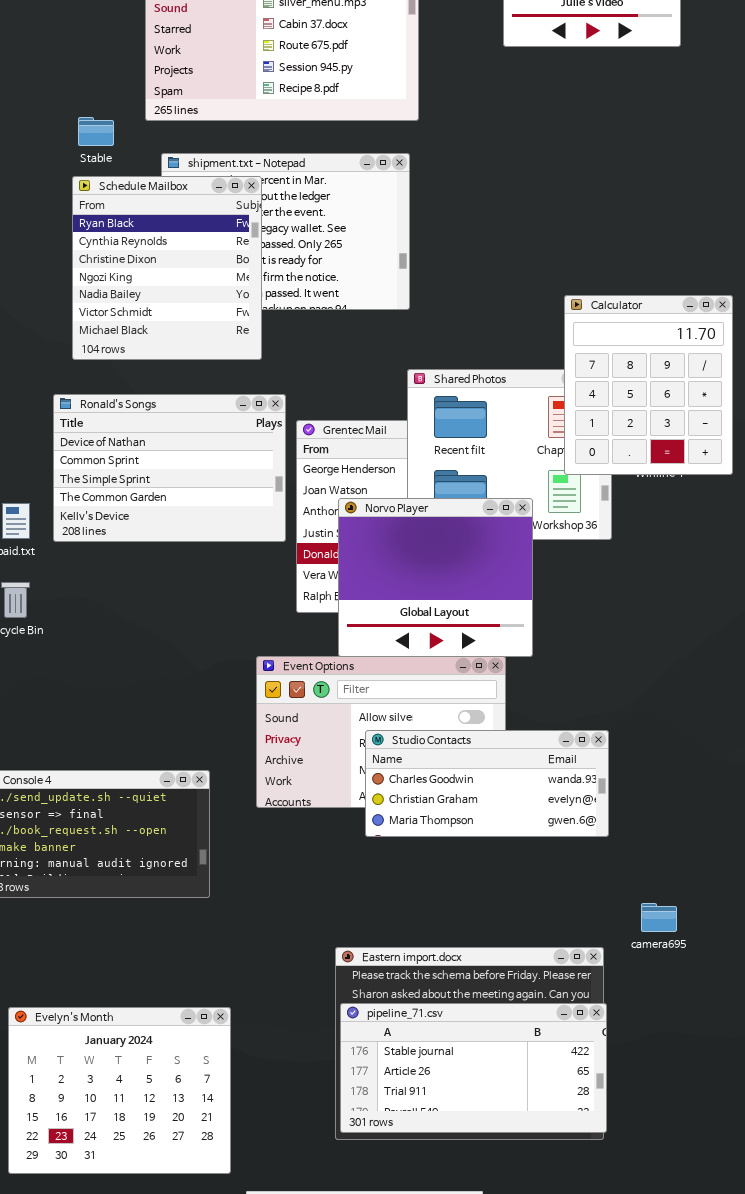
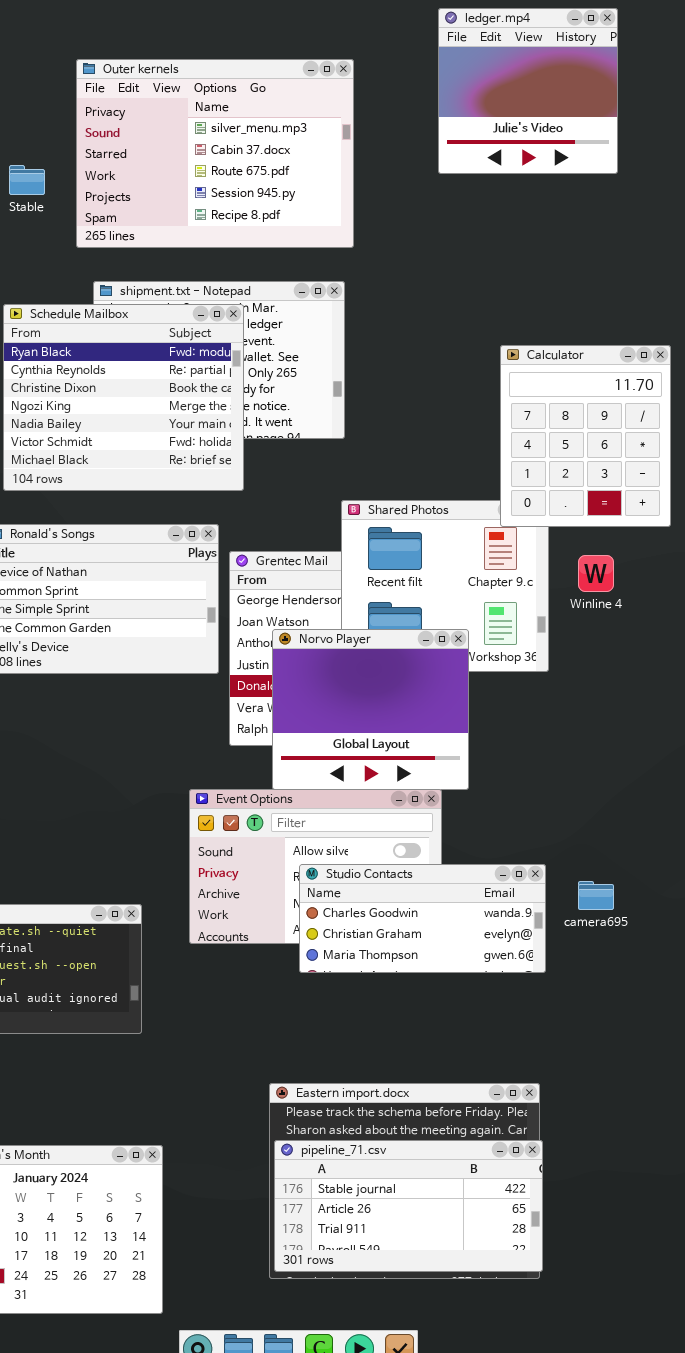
Stable: [78,117,114,146] -> [9,165,45,195], moved
Schedule Mailbox: [72,176,262,360] -> [3,304,244,491], resized
Calculator: [564,295,733,475] -> [500,345,671,527], moved
camera695: [641,903,677,932] -> [578,881,614,910], moved

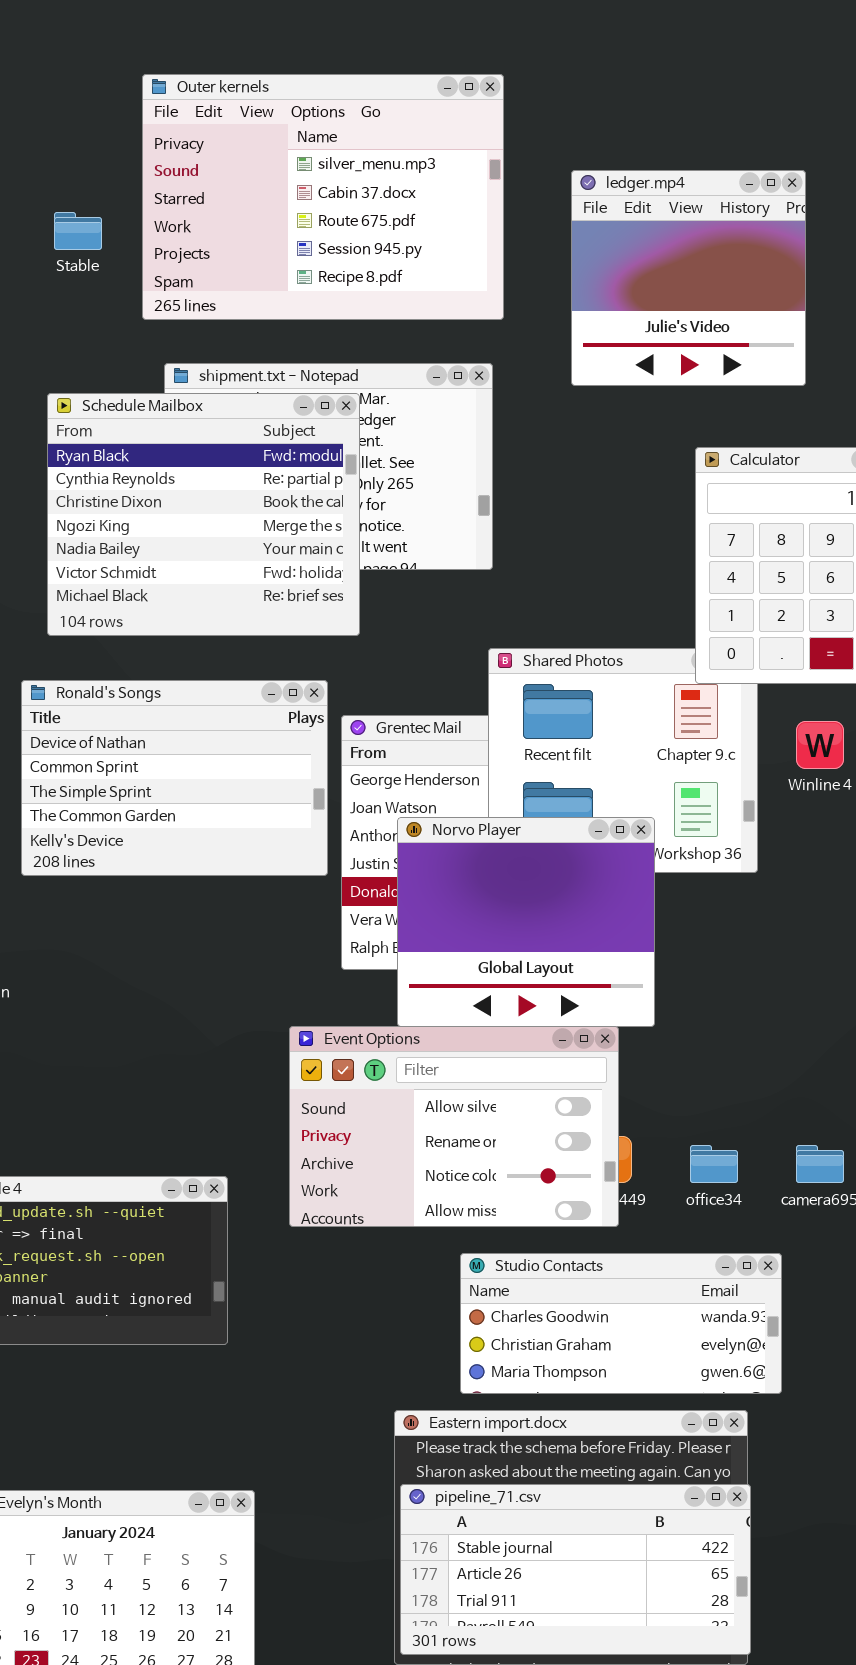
ledger.mp4: [438,8,618,174] -> [571,170,806,386], moved
Studio Contacts: [299,864,546,973] -> [460,1253,782,1394], moved

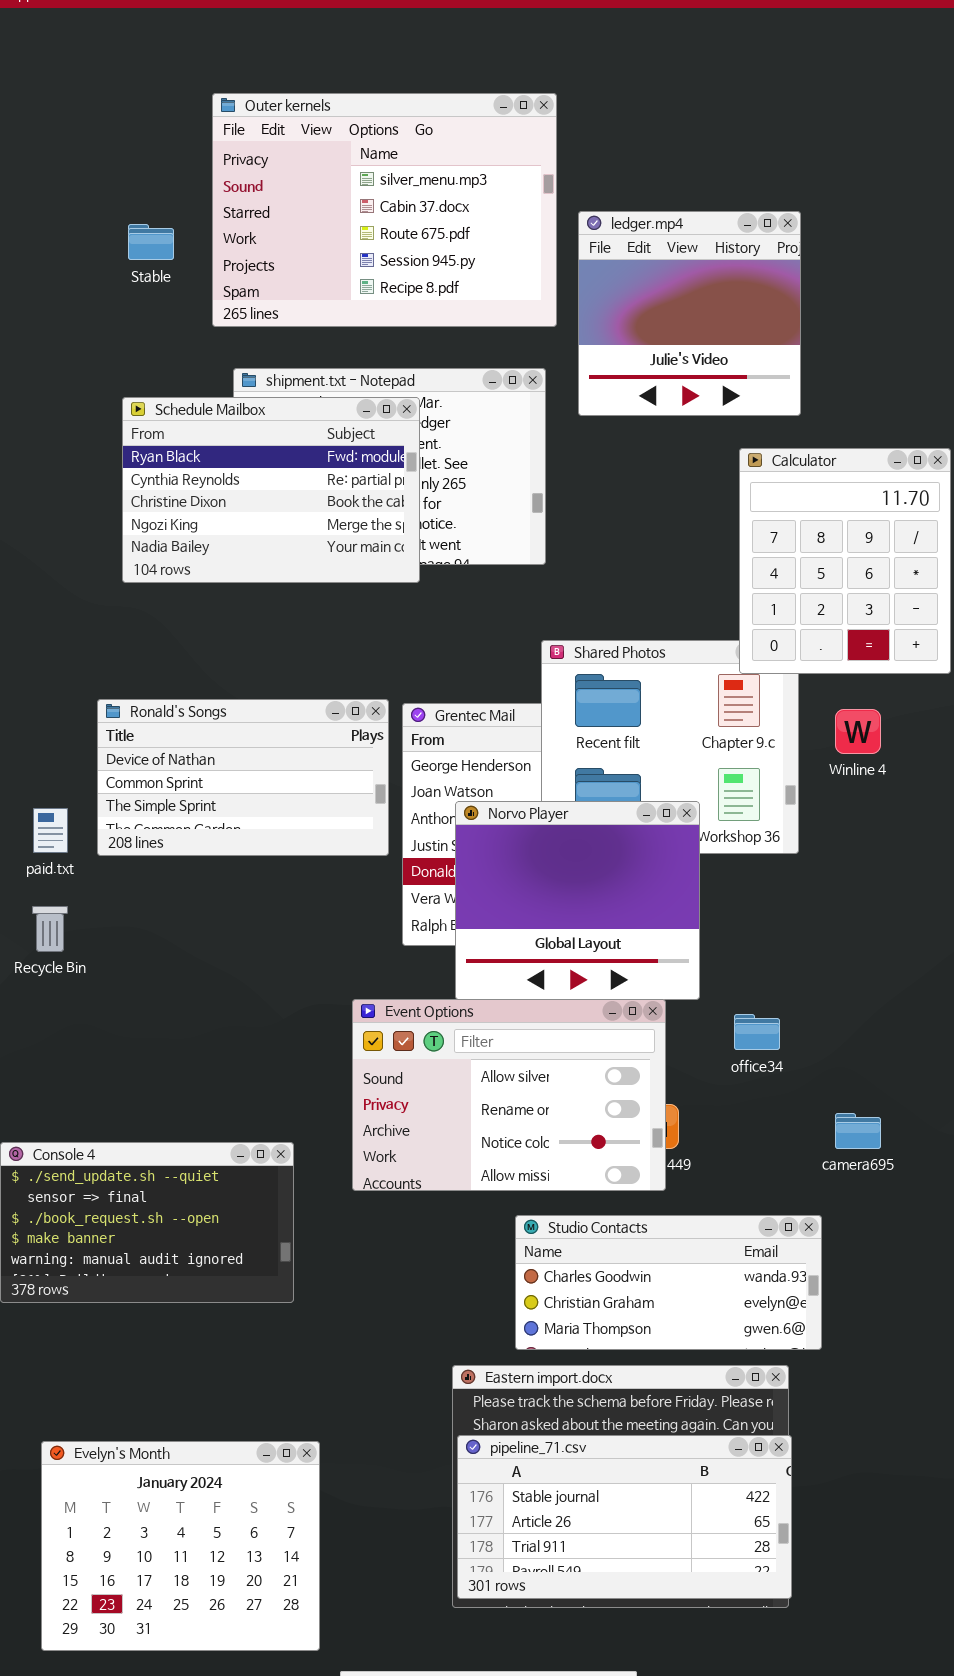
ledger.mp4: [571,170,806,386] -> [578,211,801,416], moved
Schedule Mailbox: [47,393,360,636] -> [122,397,420,583], resized
Ronald's Songs: [21,680,328,876] -> [97,699,389,856], resized
office34: [690,1145,738,1183] -> [734,1014,780,1050], moved

